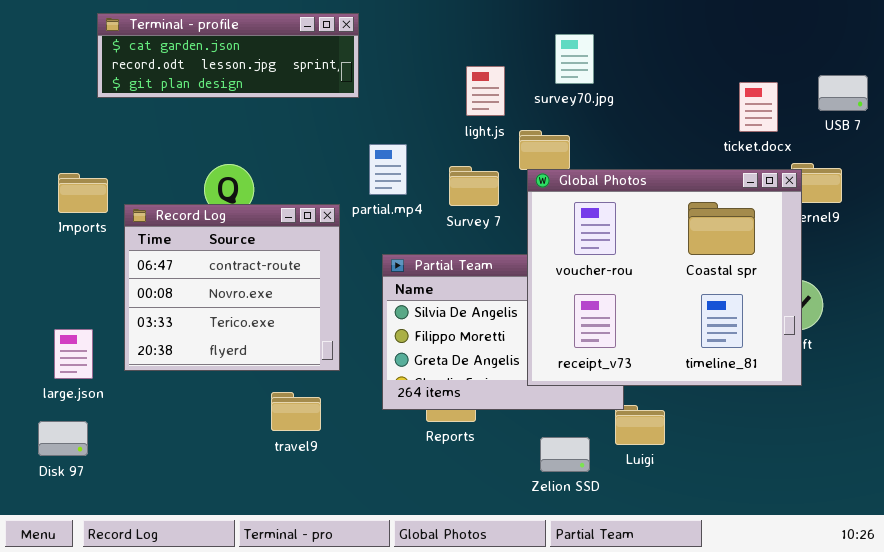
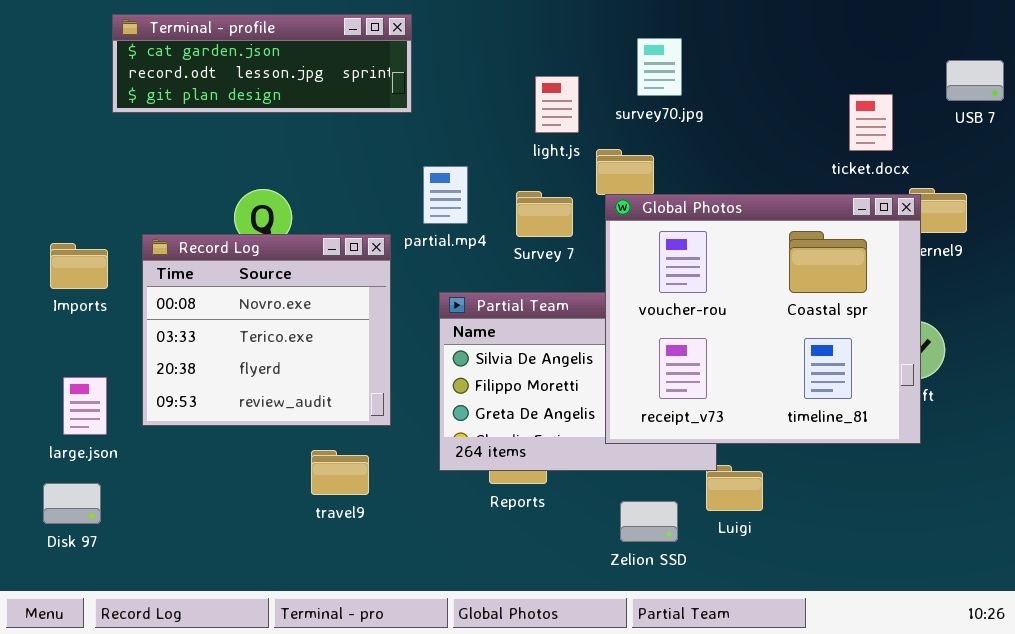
USB 7: [818,75,868,111] -> [946,60,1004,101], moved
Imports: [58,173,108,213] -> [50,243,108,289], moved
Record Log: [124,204,340,371] -> [142,234,391,426], scrolled down 1 row

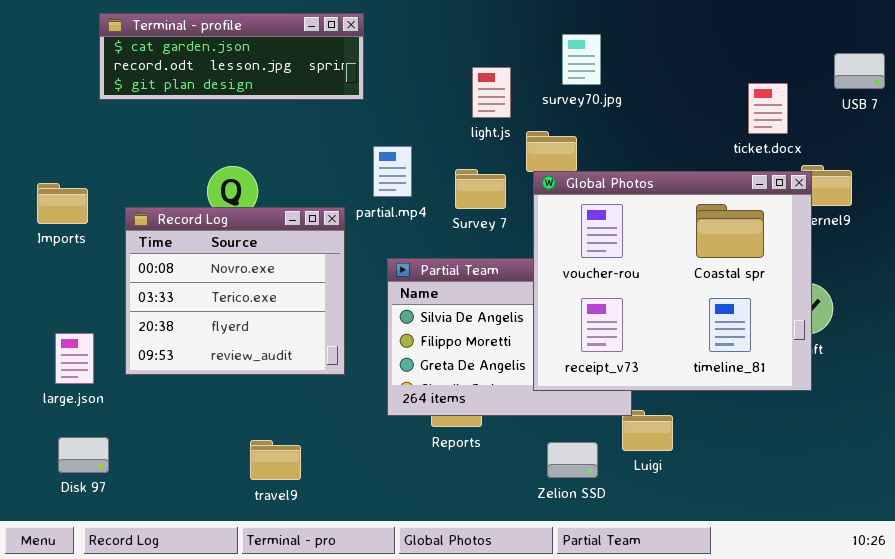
Imports: [50,243,108,289] -> [37,183,88,224], moved
travel9: [311,450,369,495] -> [250,440,301,480], moved
Disk 97: [43,483,101,524] -> [58,437,109,473], moved

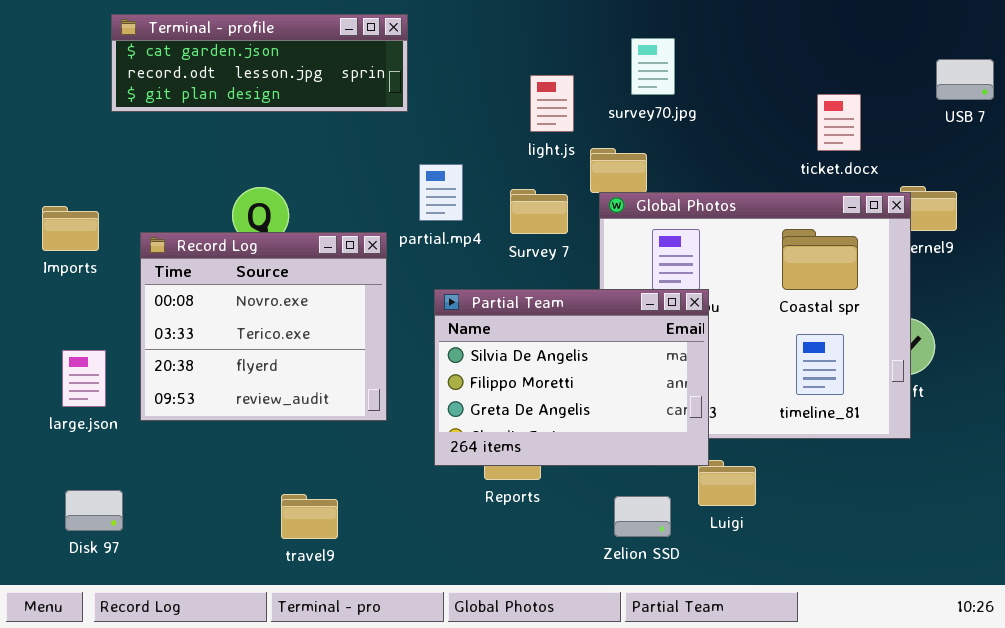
ticket.docx: [748,83,788,134] -> [817,94,861,151], moved
Partial Team: [387,258,632,416] -> [434,289,709,466], raised
large.json: [55,333,94,384] -> [62,350,106,407], moved

